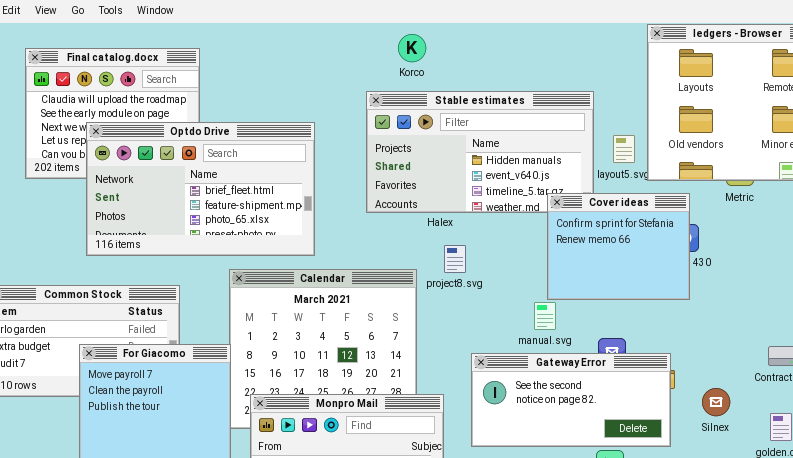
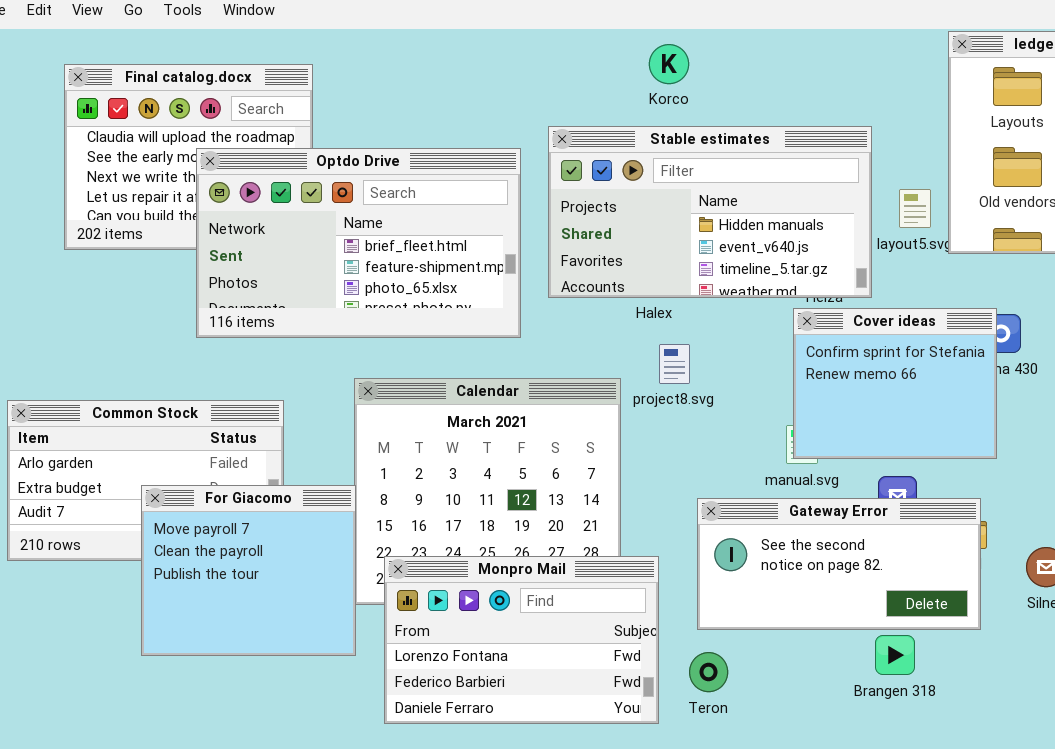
Korco: [398,34,426,62] -> [649,44,689,84], moved
Optdo Drive: [86,122,315,256] -> [196,148,521,338], moved
Cover ideas: [547,193,690,300] -> [793,308,997,459], moved

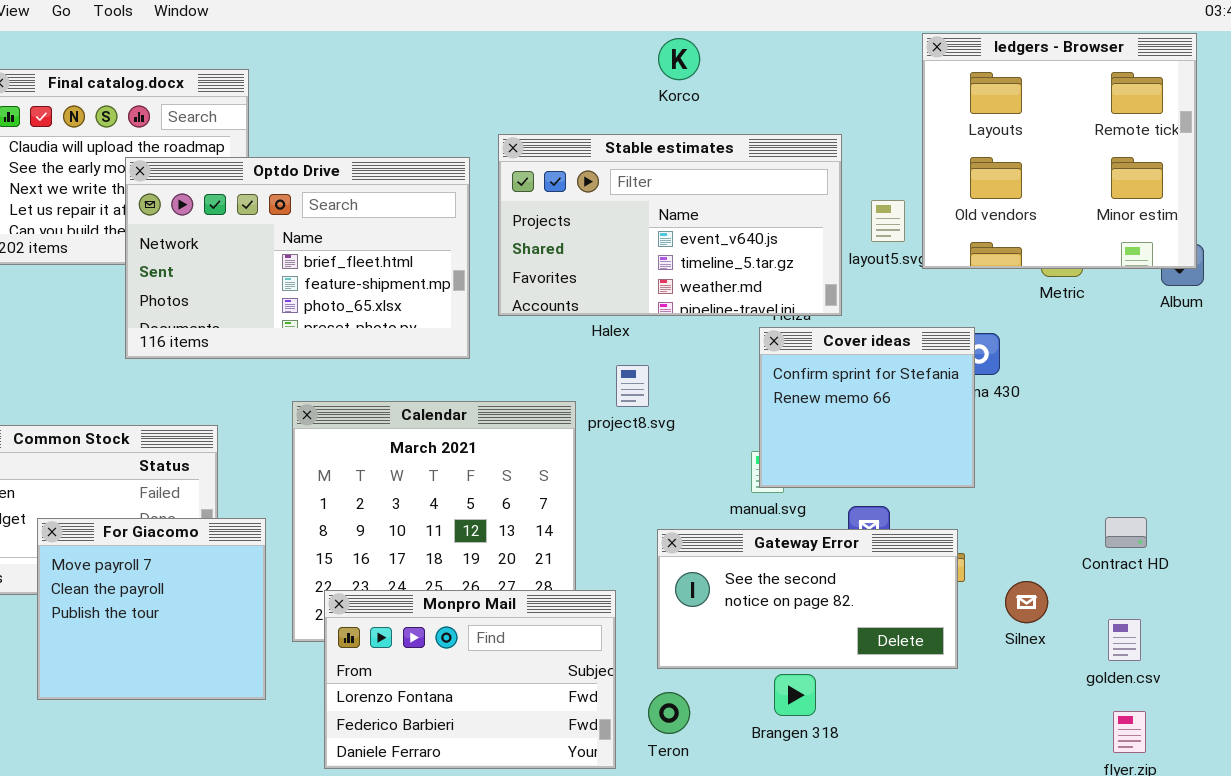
Korco: [649,44,689,84] -> [658,38,700,80], moved
Stable estimates: [548,126,872,298] -> [498,134,842,316], scrolled down 1 row
For Giacomo: [141,485,356,656] -> [37,518,266,700], moved
Brangen 318: [875,635,915,675] -> [774,674,816,716], moved

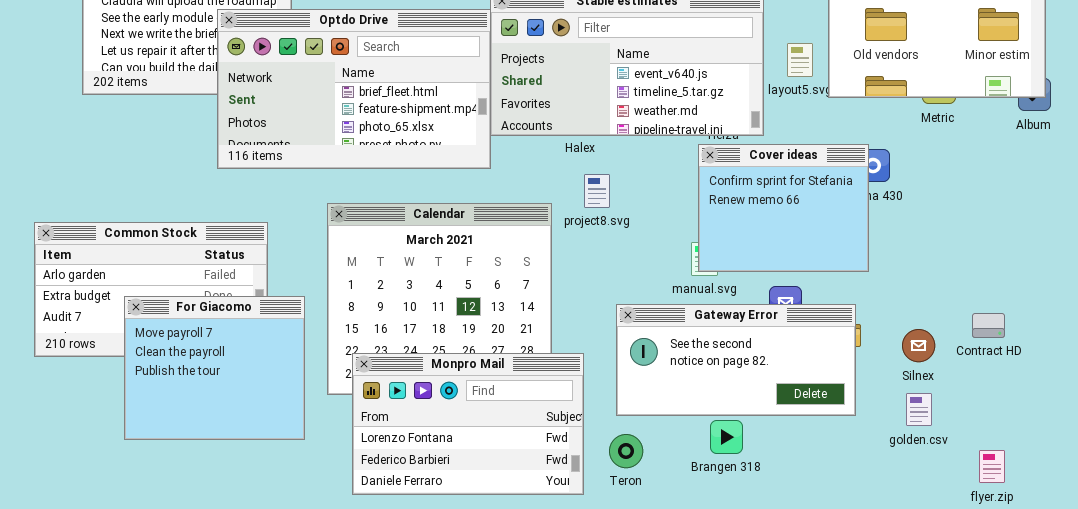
Optdo Drive: [125,157,470,359] -> [217,9,491,169], moved
Contract HD: [1105,517,1147,548] -> [972,313,1005,338], moved
Silnex: [1005,581,1048,623] -> [902,329,935,362], moved
golden.csv: [1108,619,1141,661] -> [906,393,932,426], moved

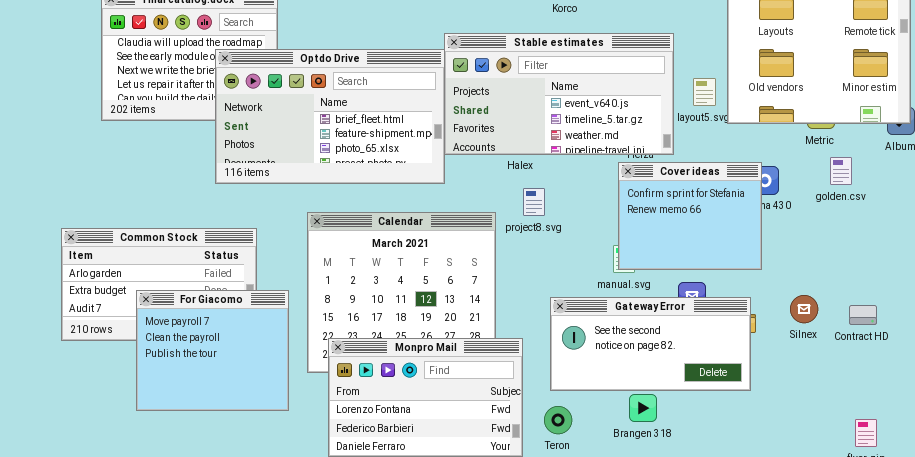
Silnex: [902,329,935,362] -> [790,295,818,323], moved
golden.csv: [906,393,932,426] -> [830,157,852,185], moved

